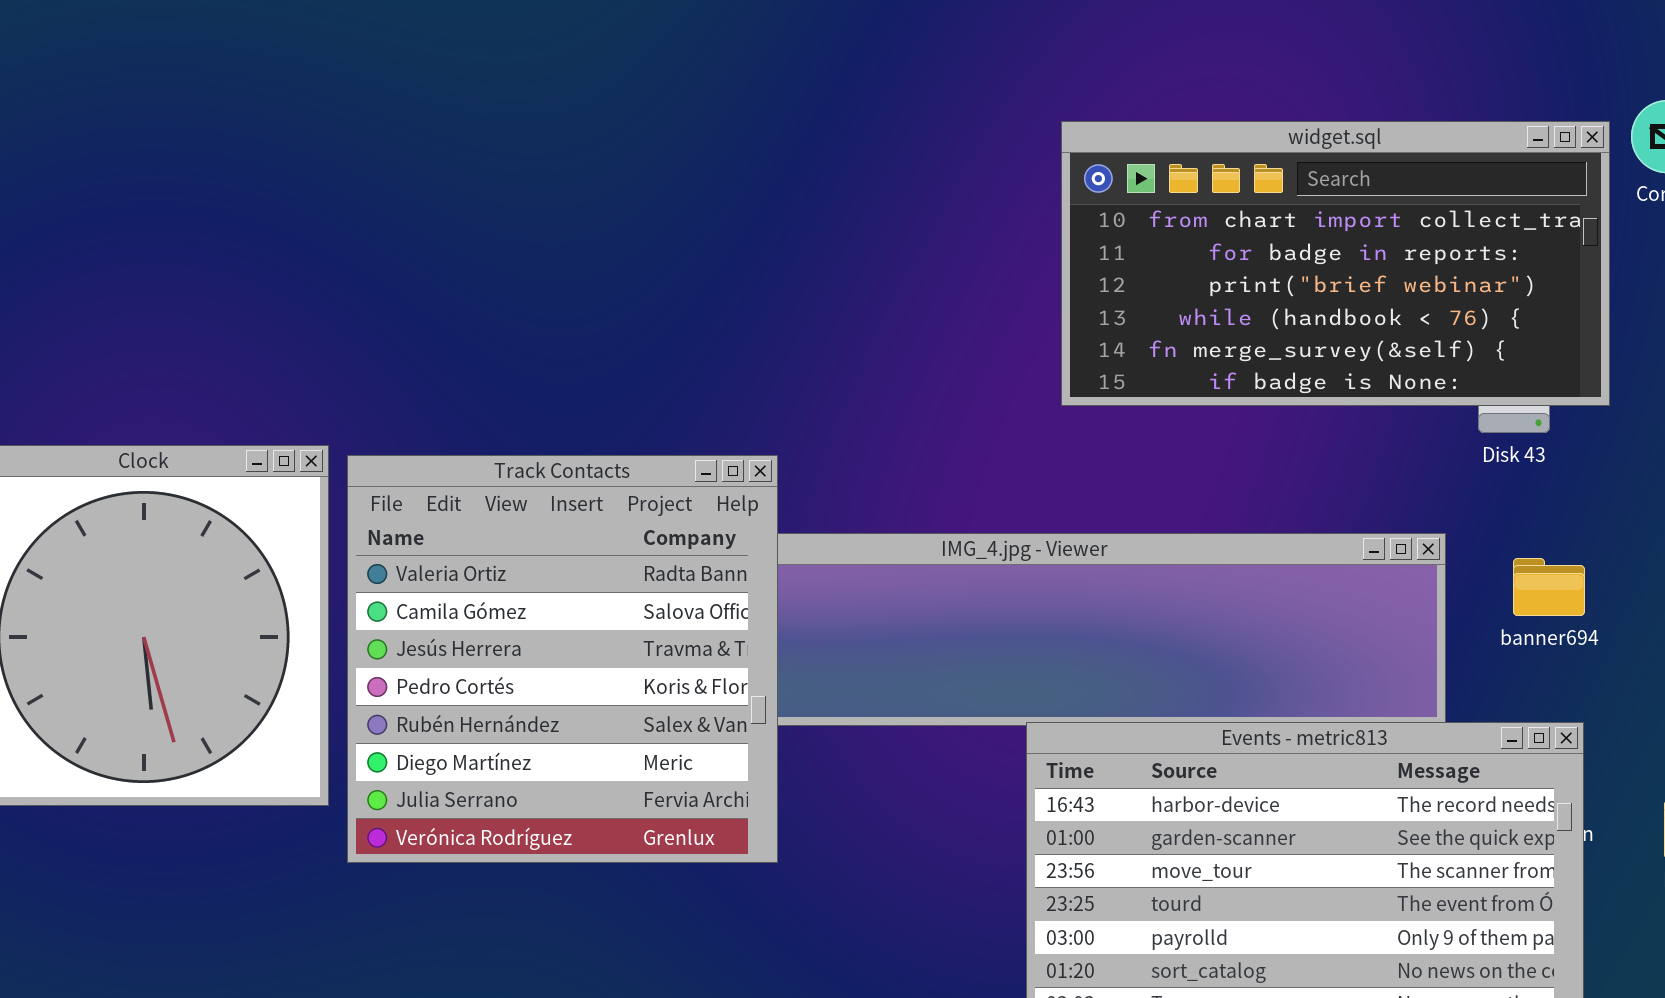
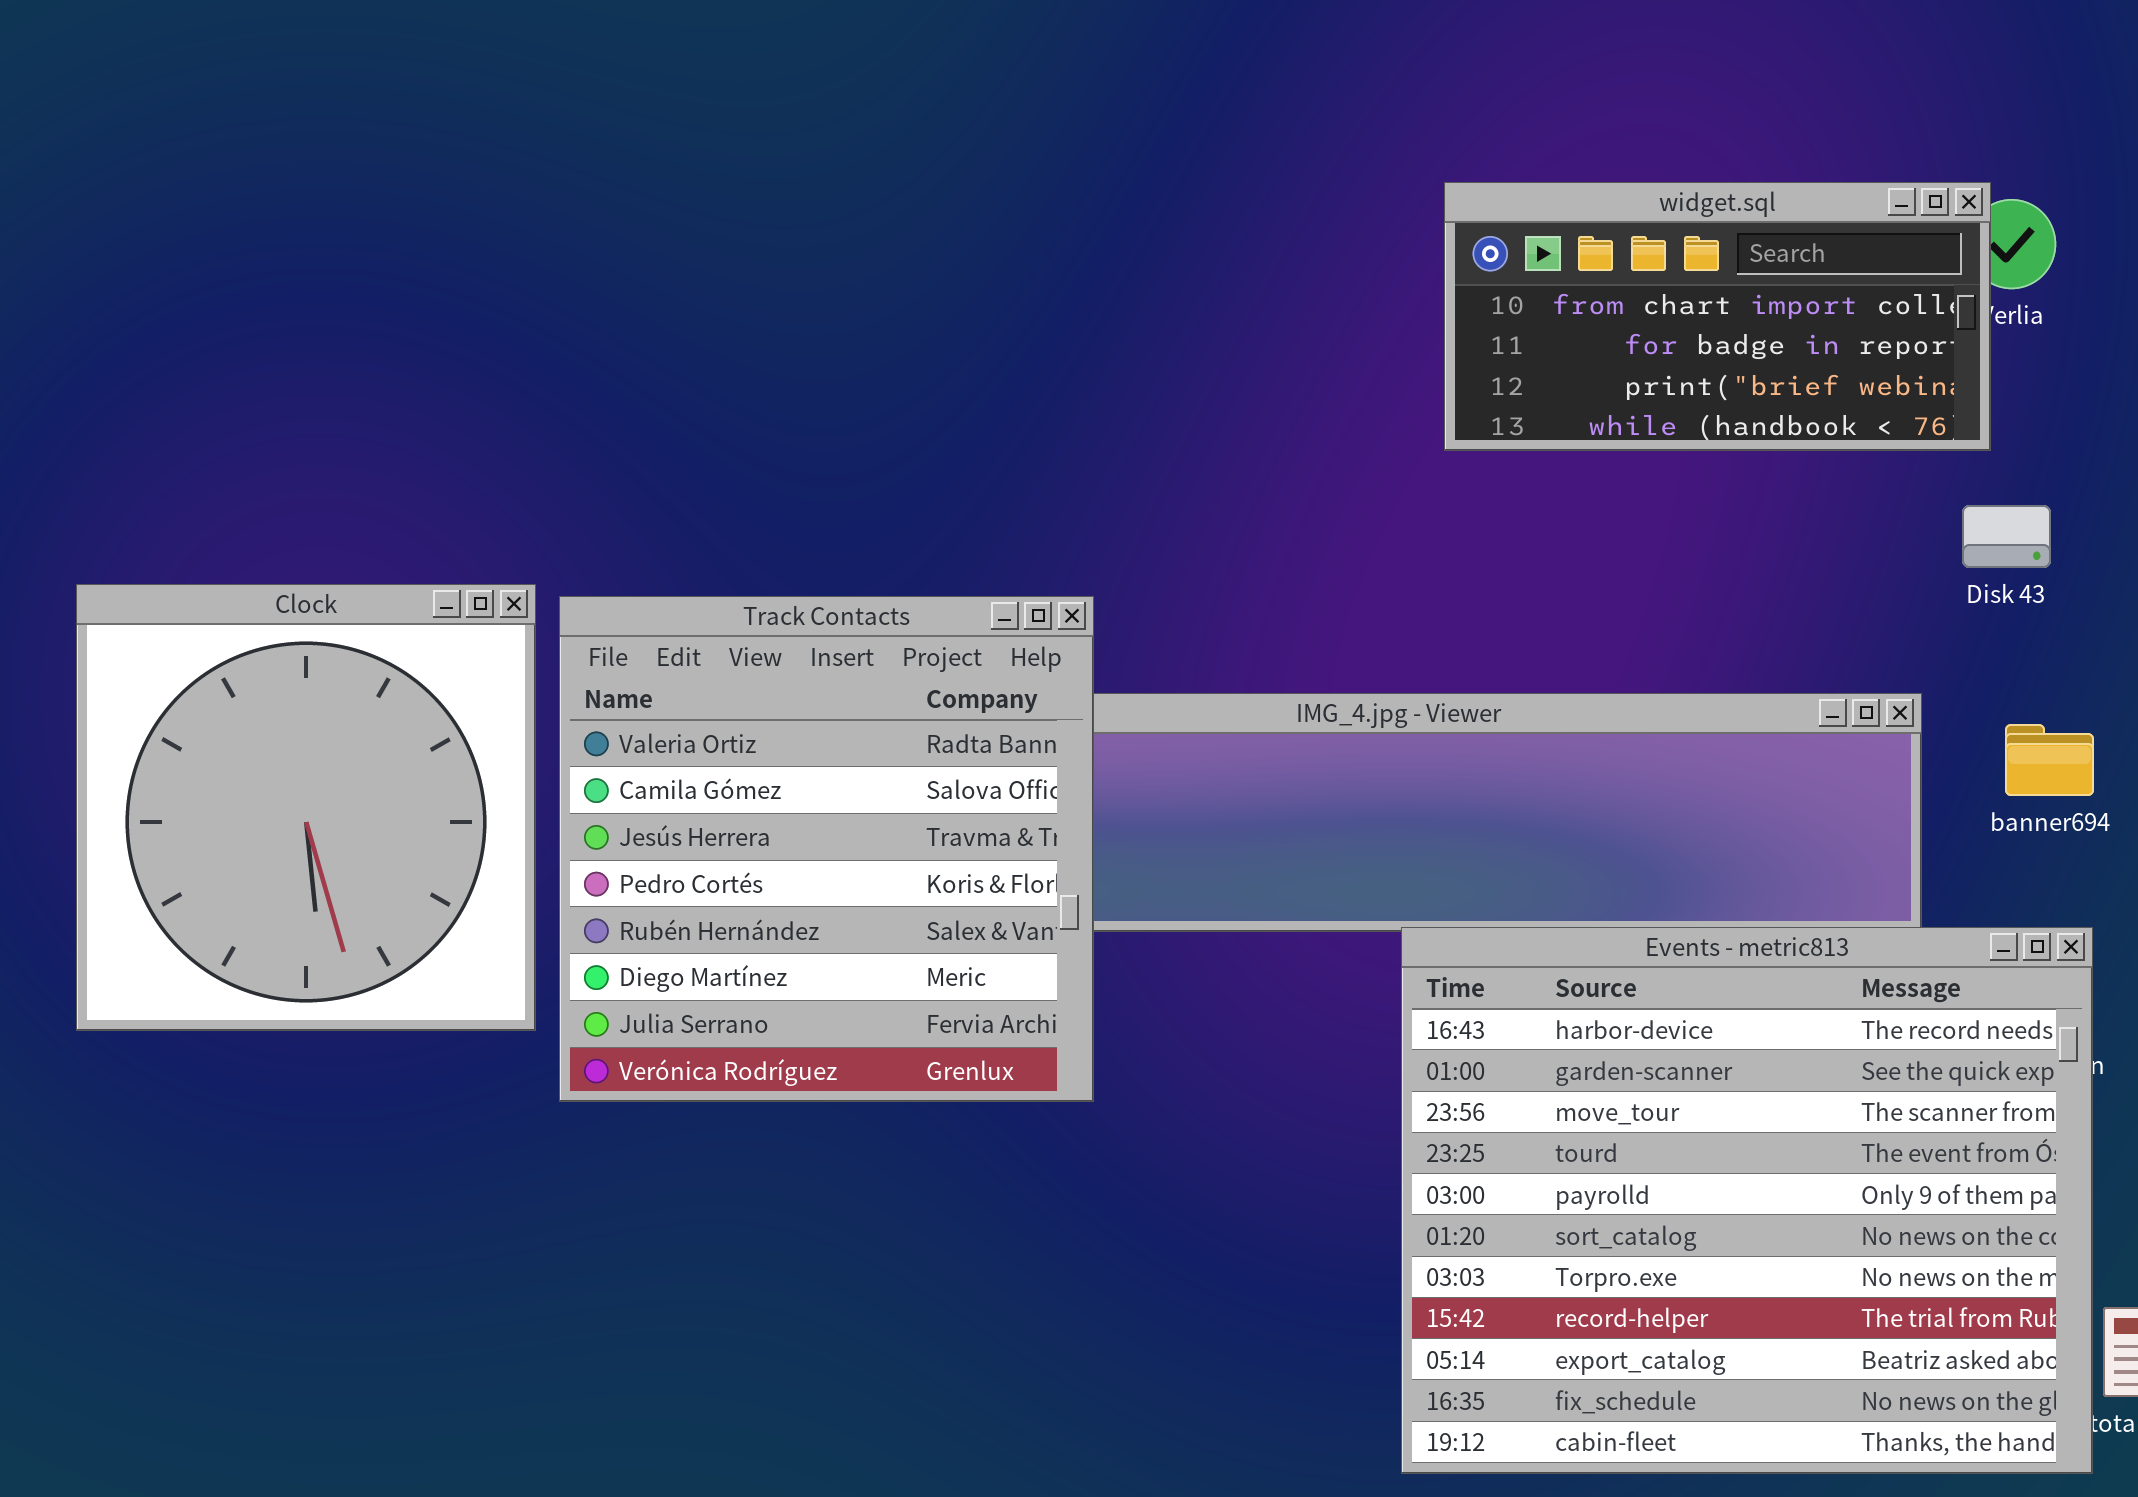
widget.sql: [1061,121,1610,406] -> [1444,182,1991,451], resized

